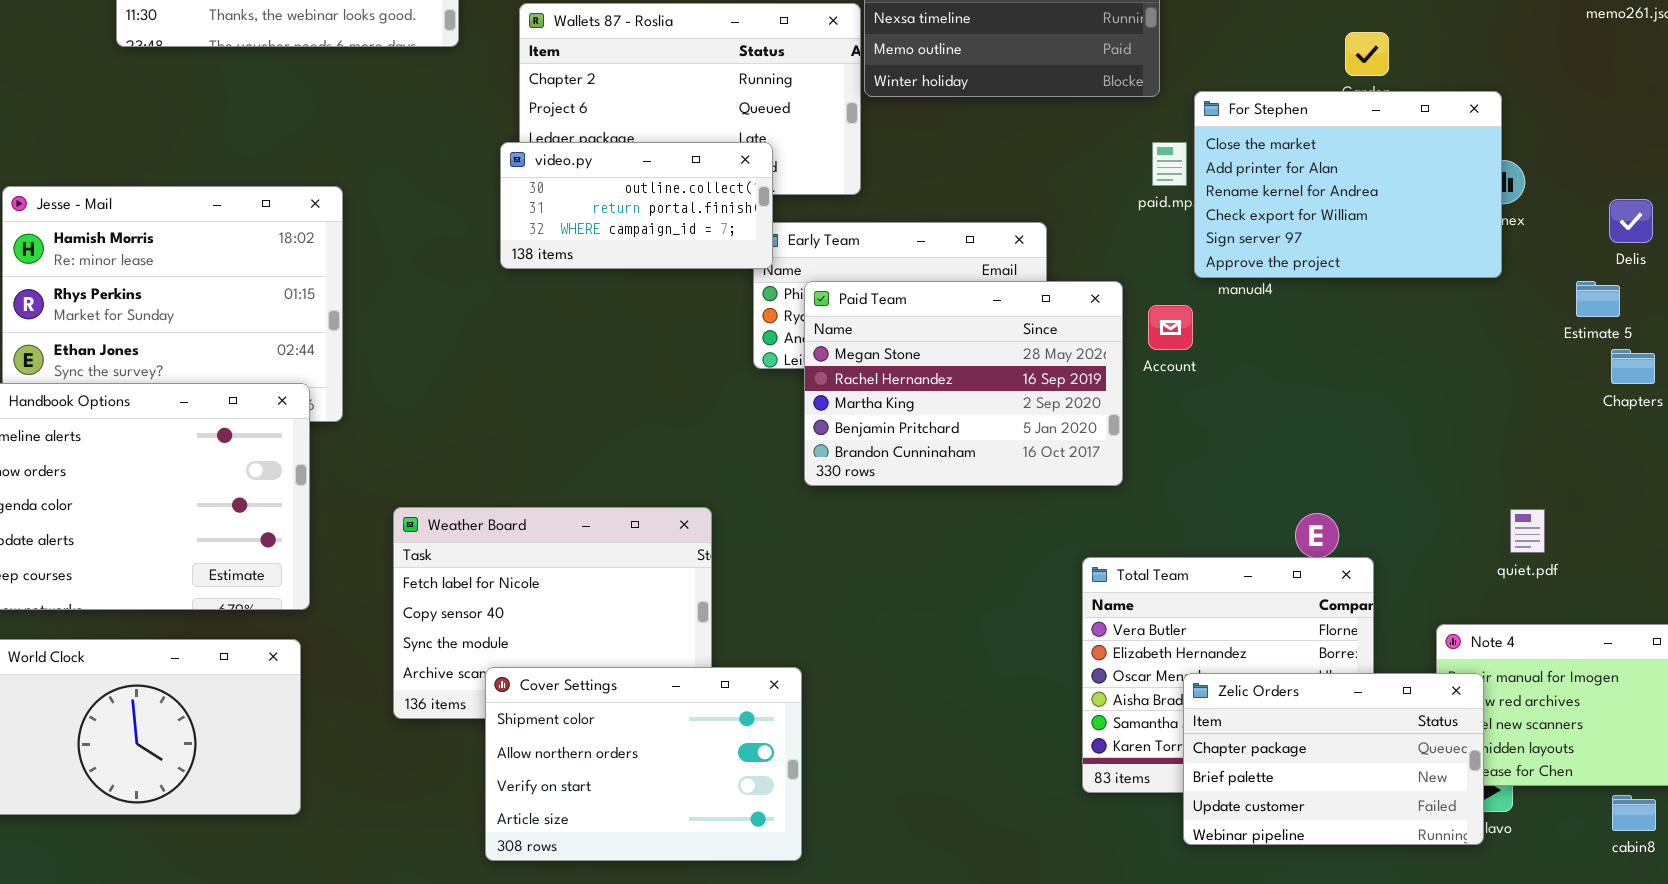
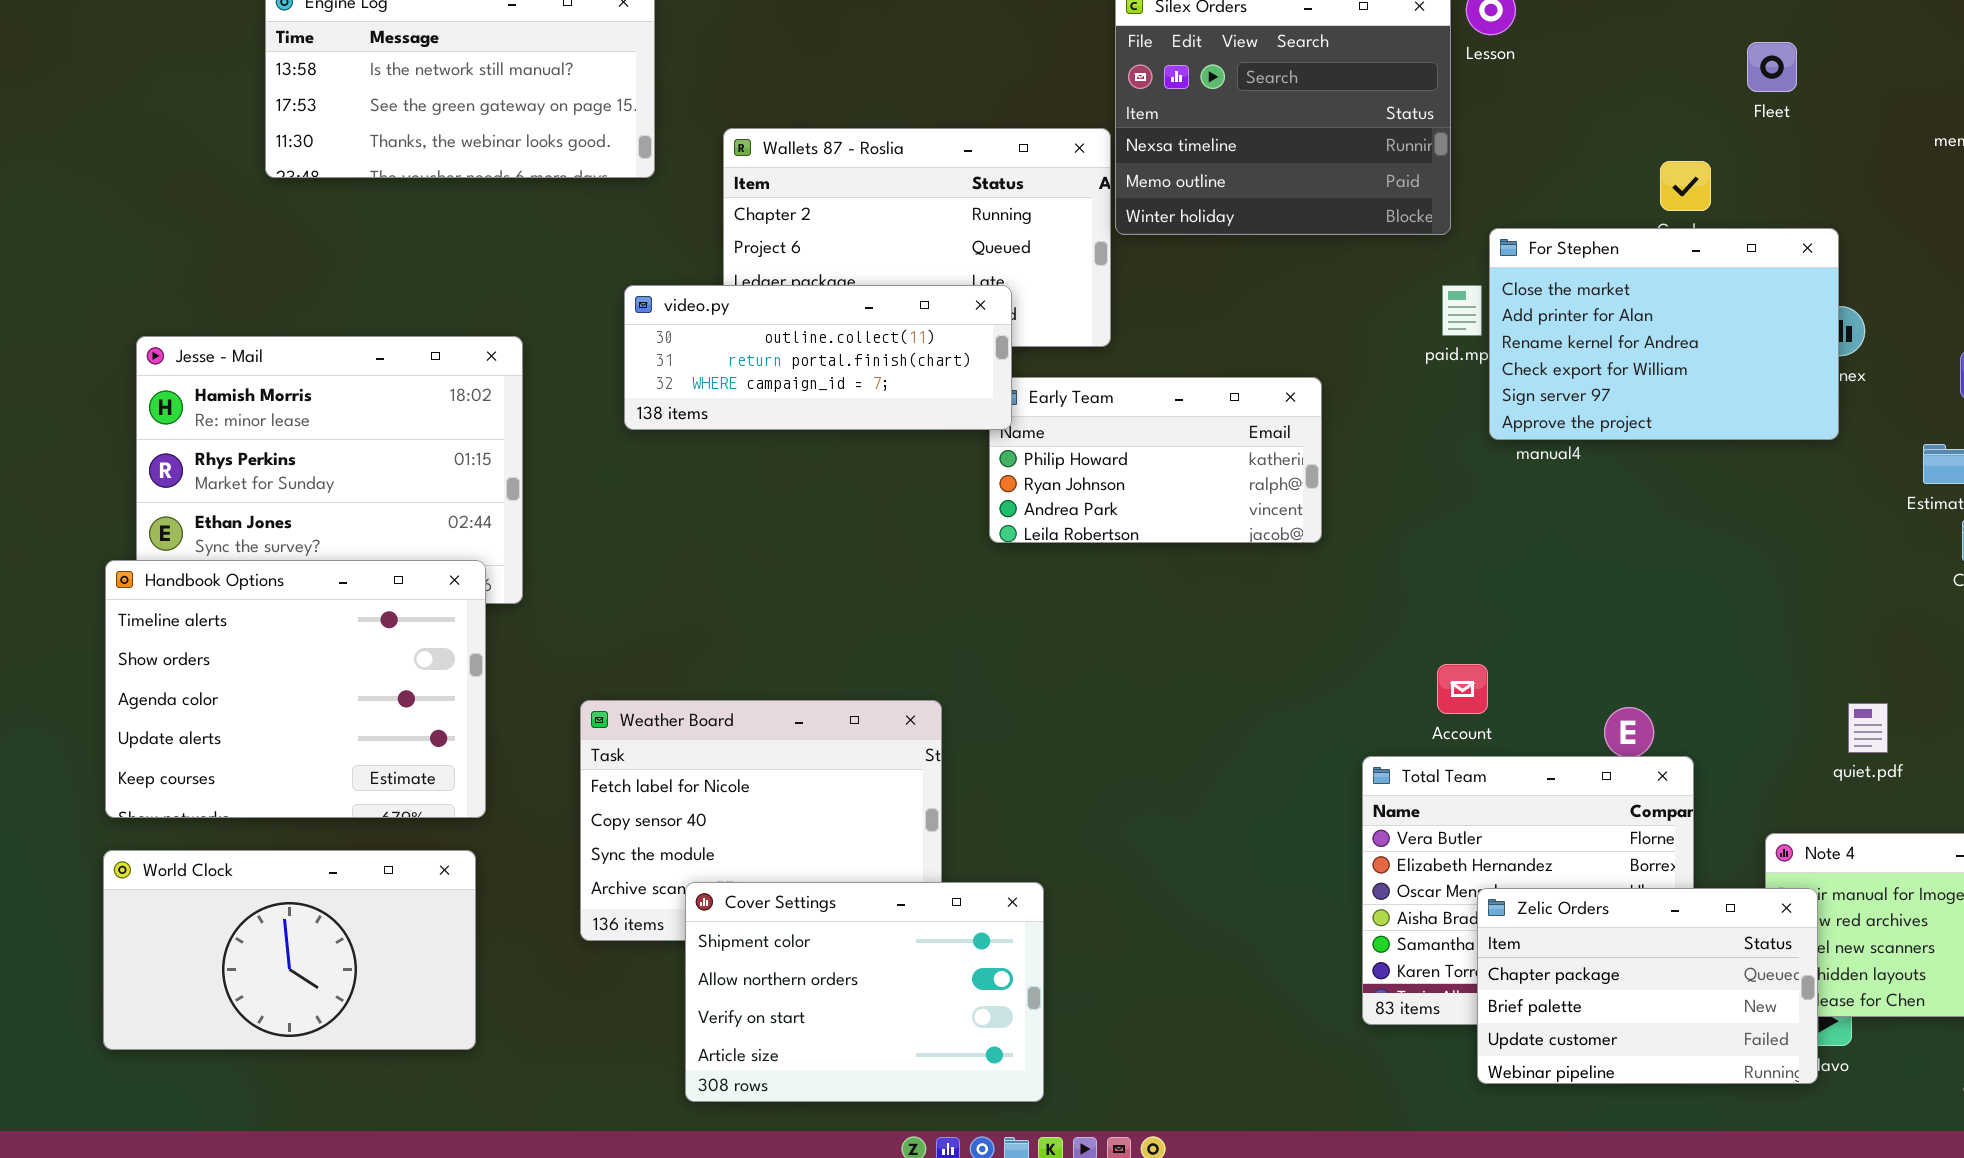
video.py: [500,142,773,269] -> [624,285,1012,430], resized
Paid Team: [804,281,1123,486] -> none, closed
Account: [1148,305,1193,350] -> [1437,664,1488,714], moved

